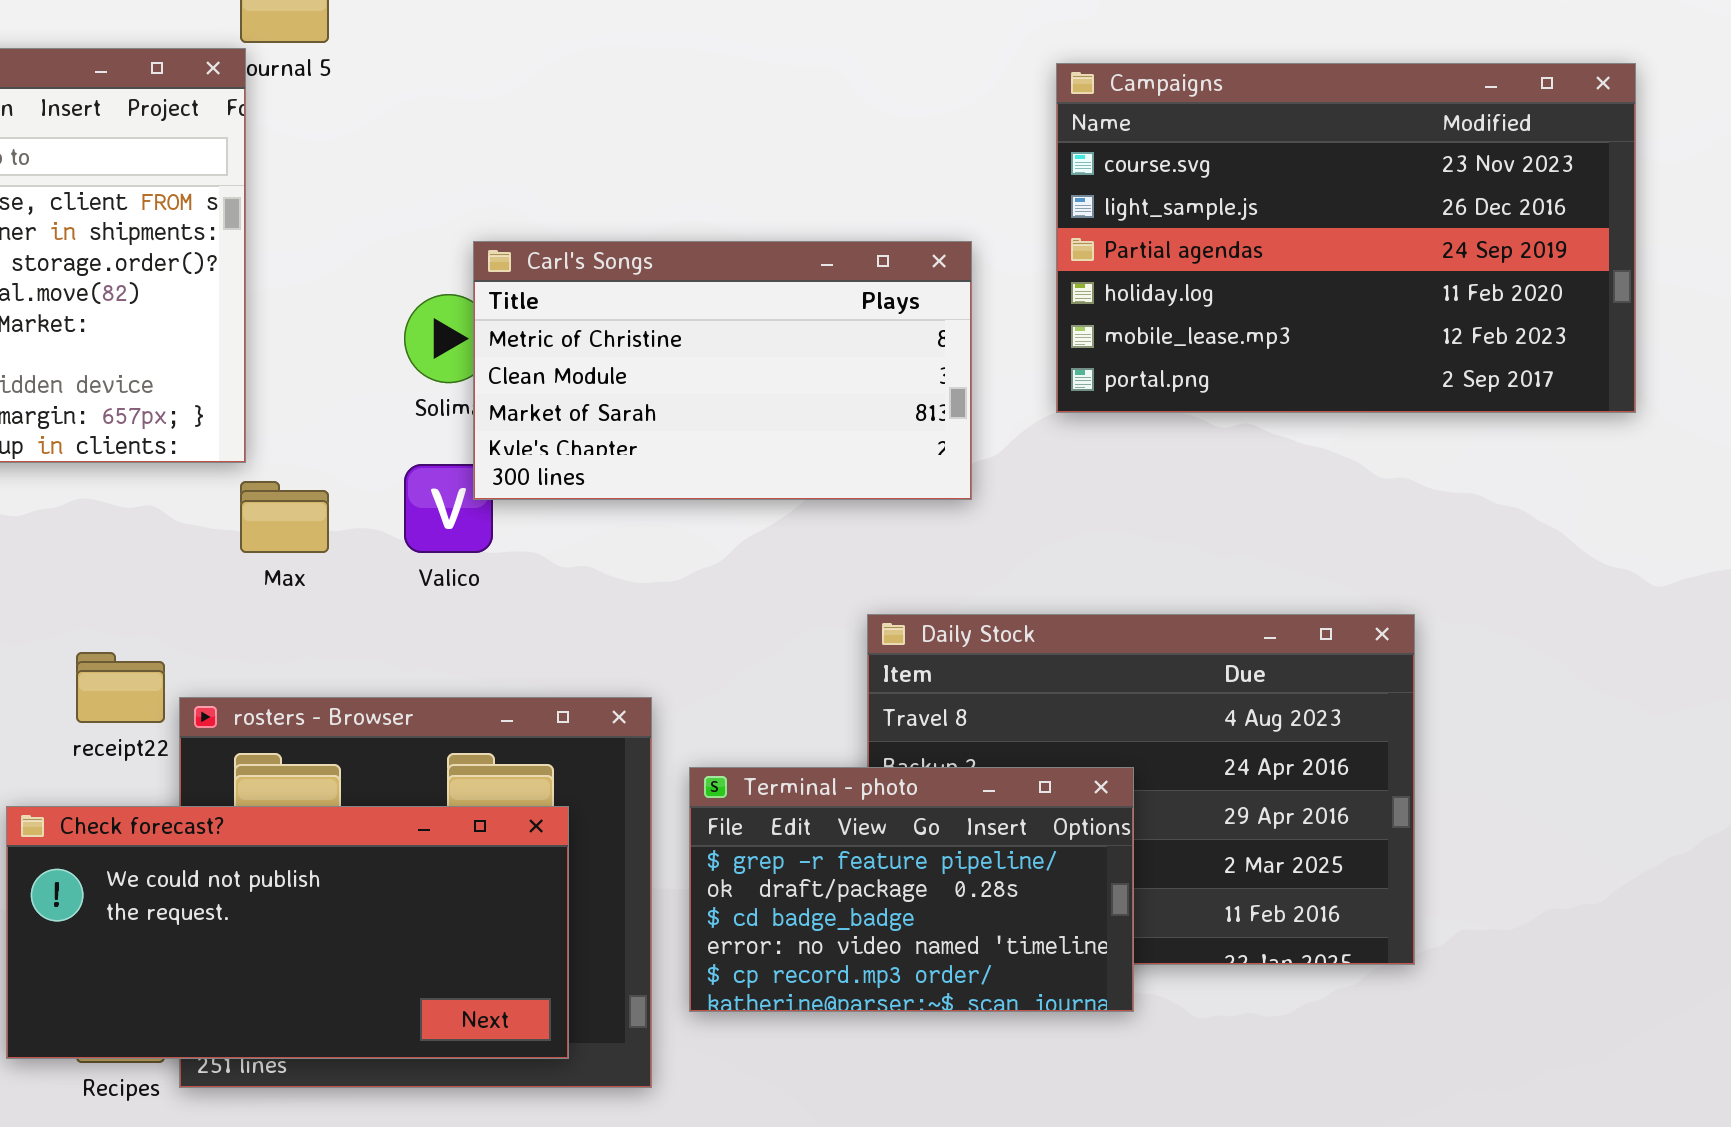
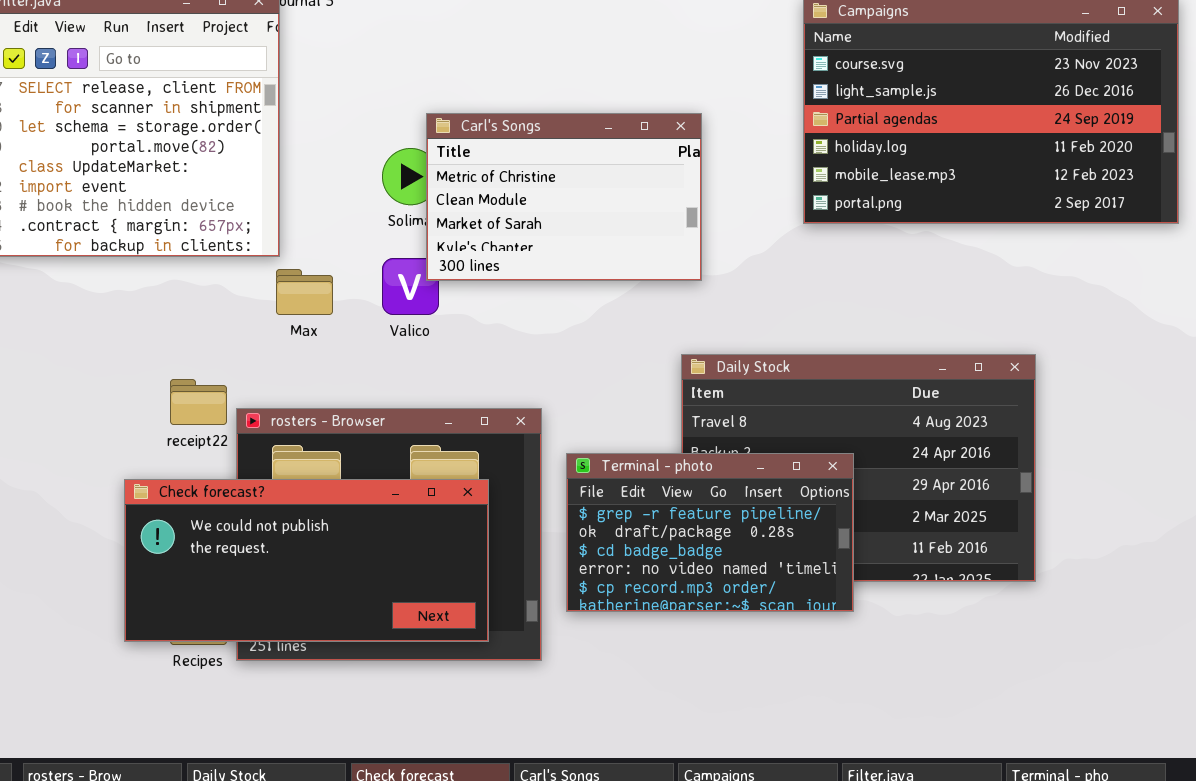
Carl's Songs: [473,241,972,500] -> [426,113,702,281], resized

